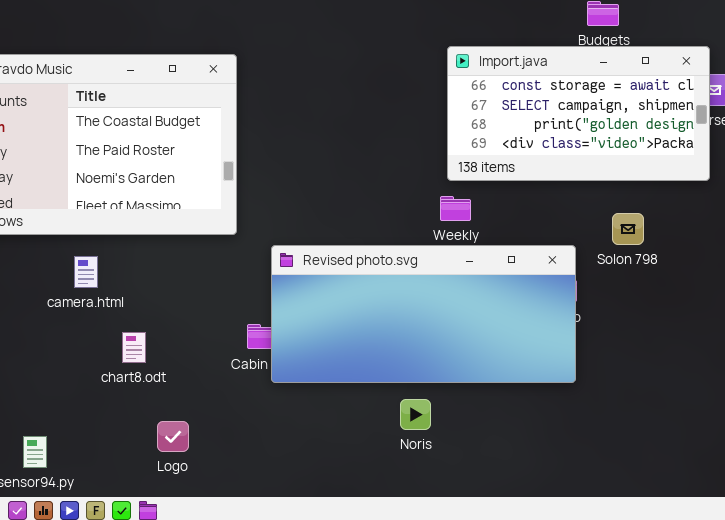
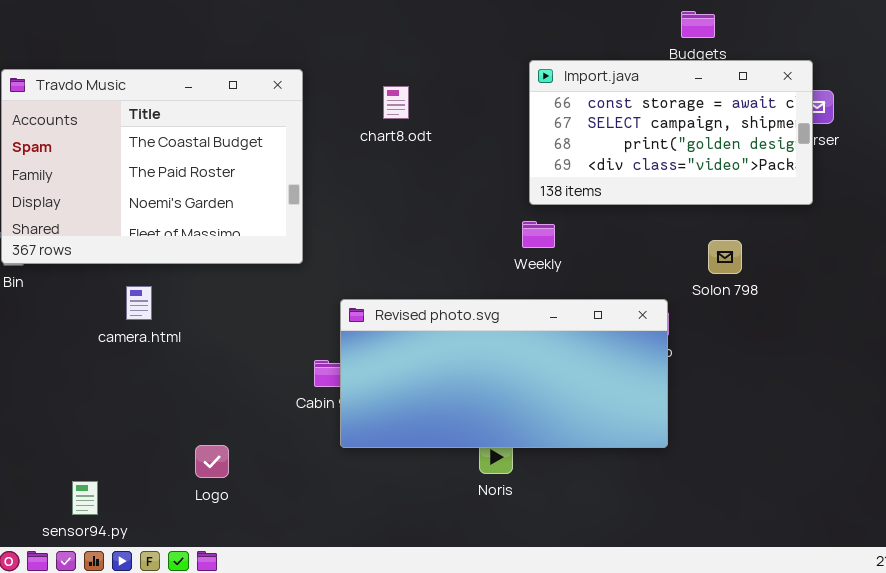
Revised photo.svg: [271,245,576,383] -> [340,299,668,448], moved
chart8.odt: [122,332,146,363] -> [383,86,409,119], moved
Logo: [157,421,189,452] -> [195,445,229,478], moved

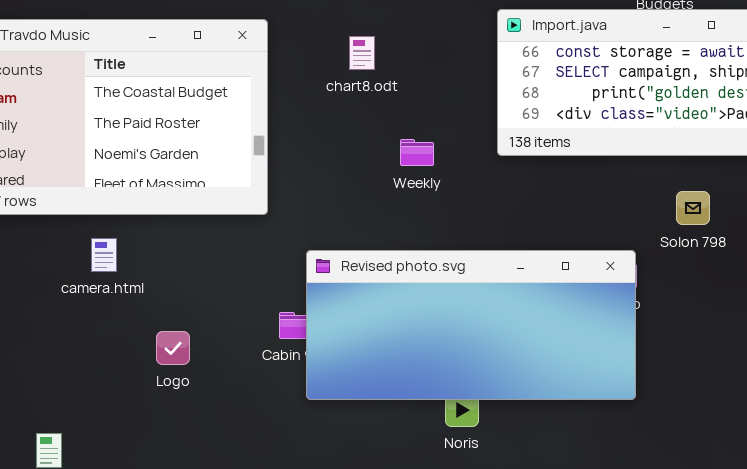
Weekly: [522,221,555,248] -> [400,139,434,166], moved
Logo: [195,445,229,478] -> [156,331,190,365], moved

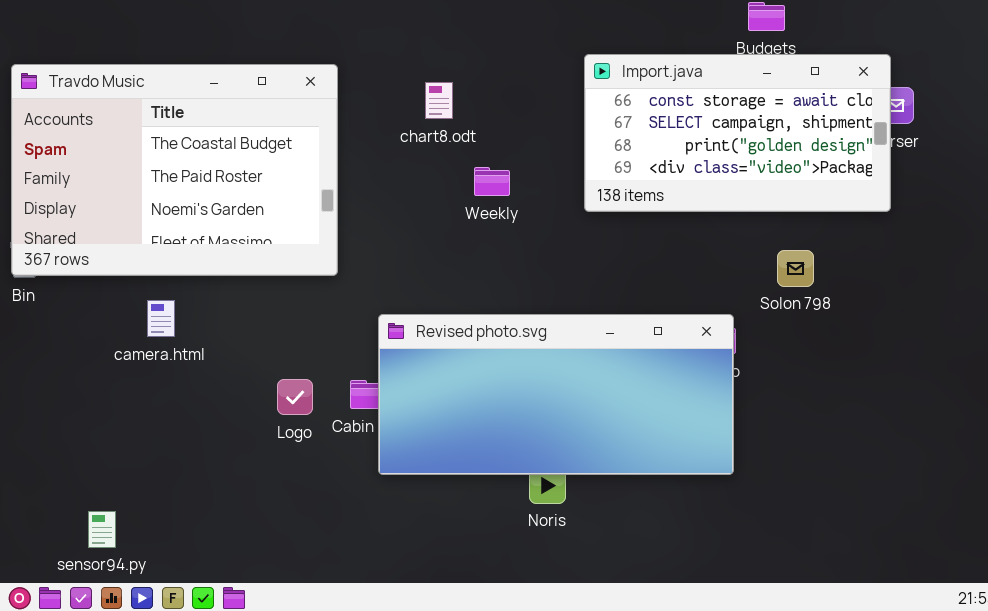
Weekly: [400,139,434,166] -> [474,167,510,196], moved
Logo: [156,331,190,365] -> [277,379,313,415], moved

